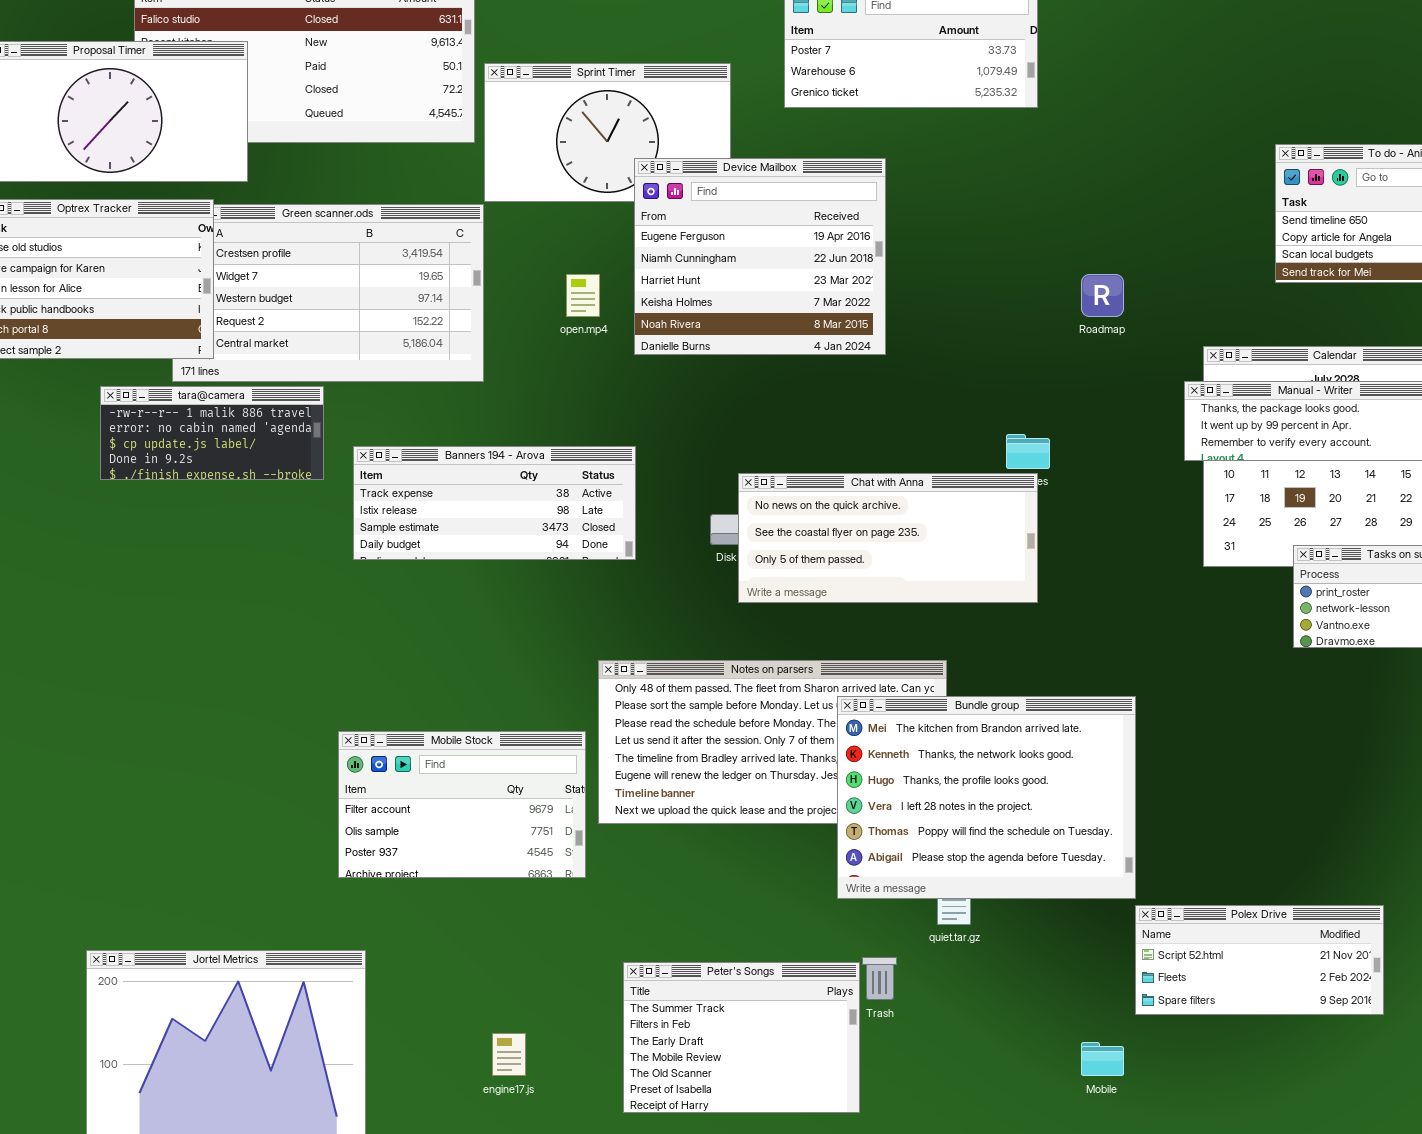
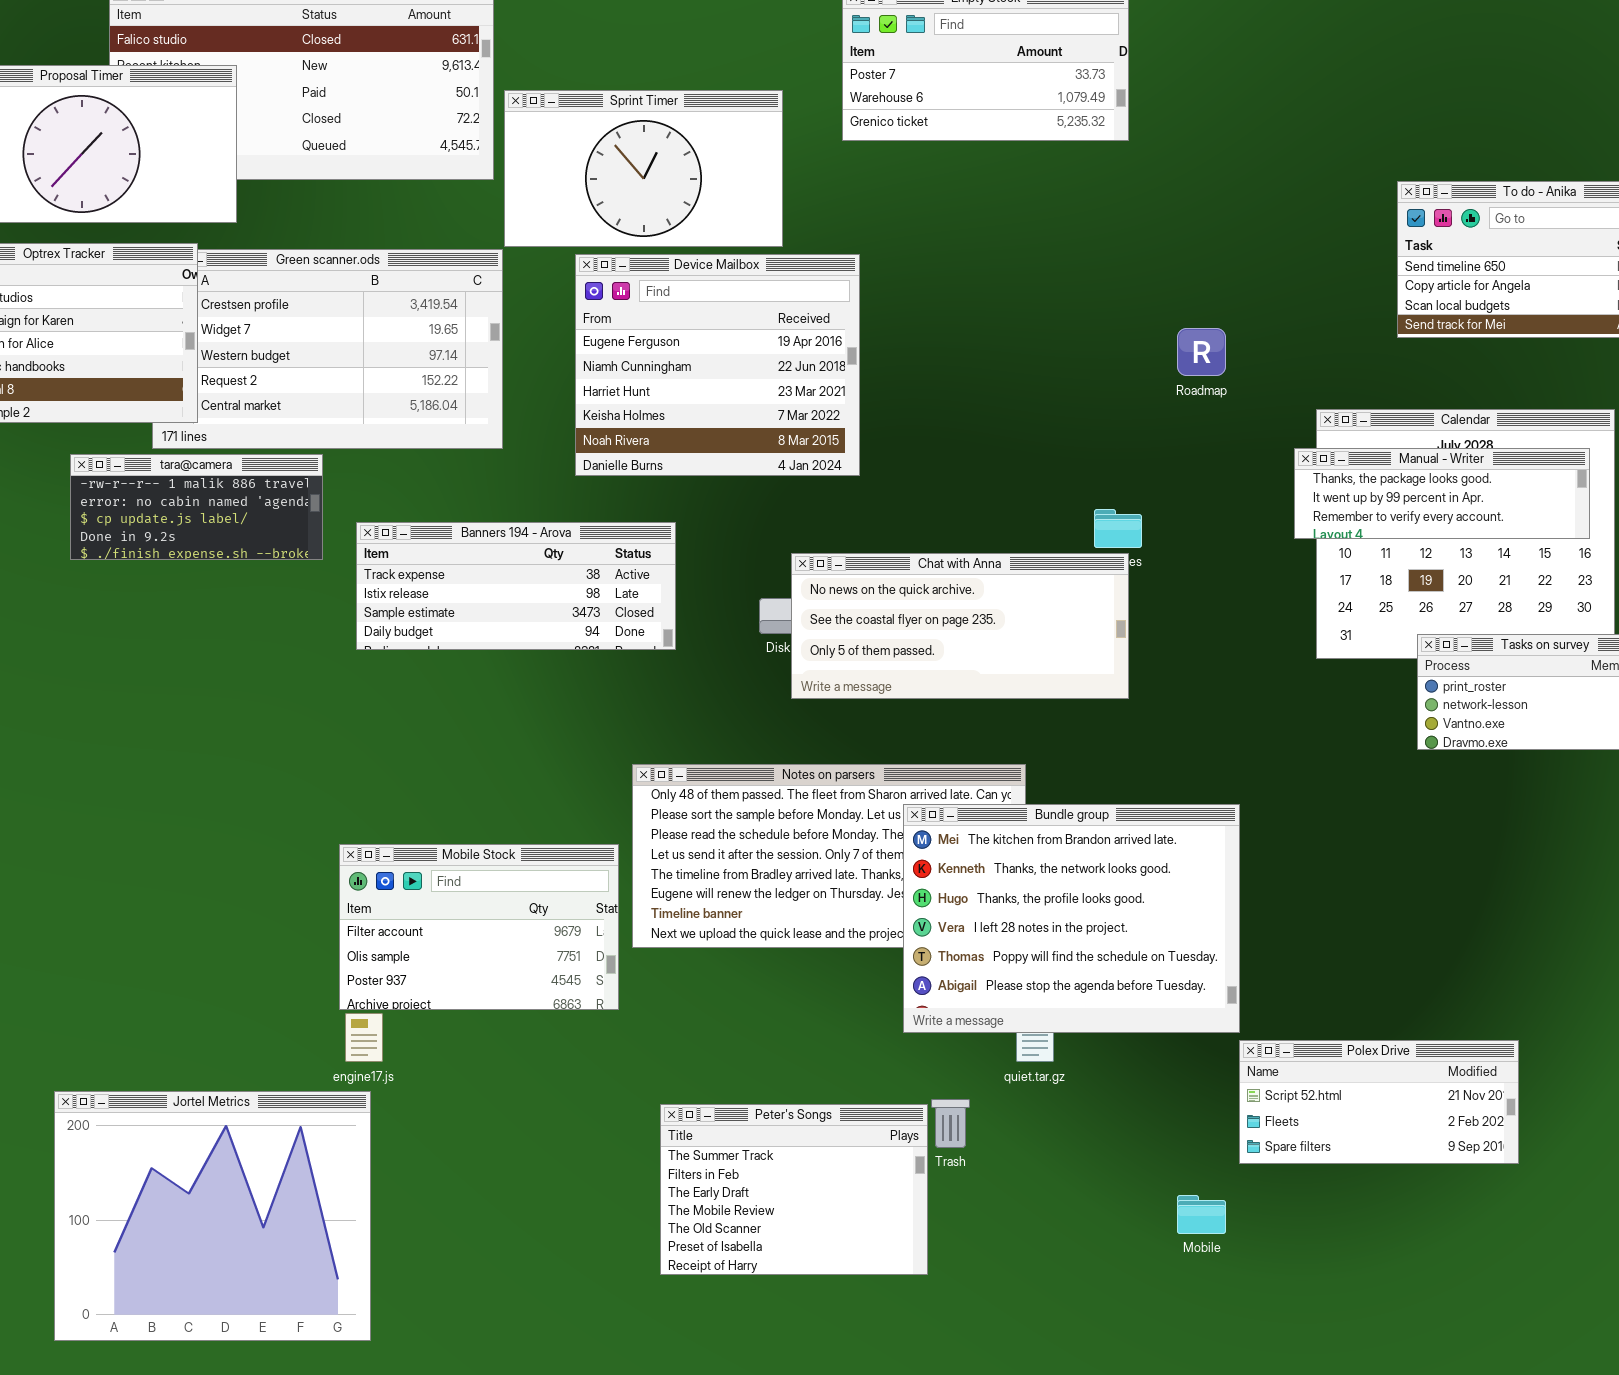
Device Mailbox: [634,158,886,355] -> [575,254,860,476], moved
engine17.js: [492,1033,526,1076] -> [345,1013,383,1062], moved

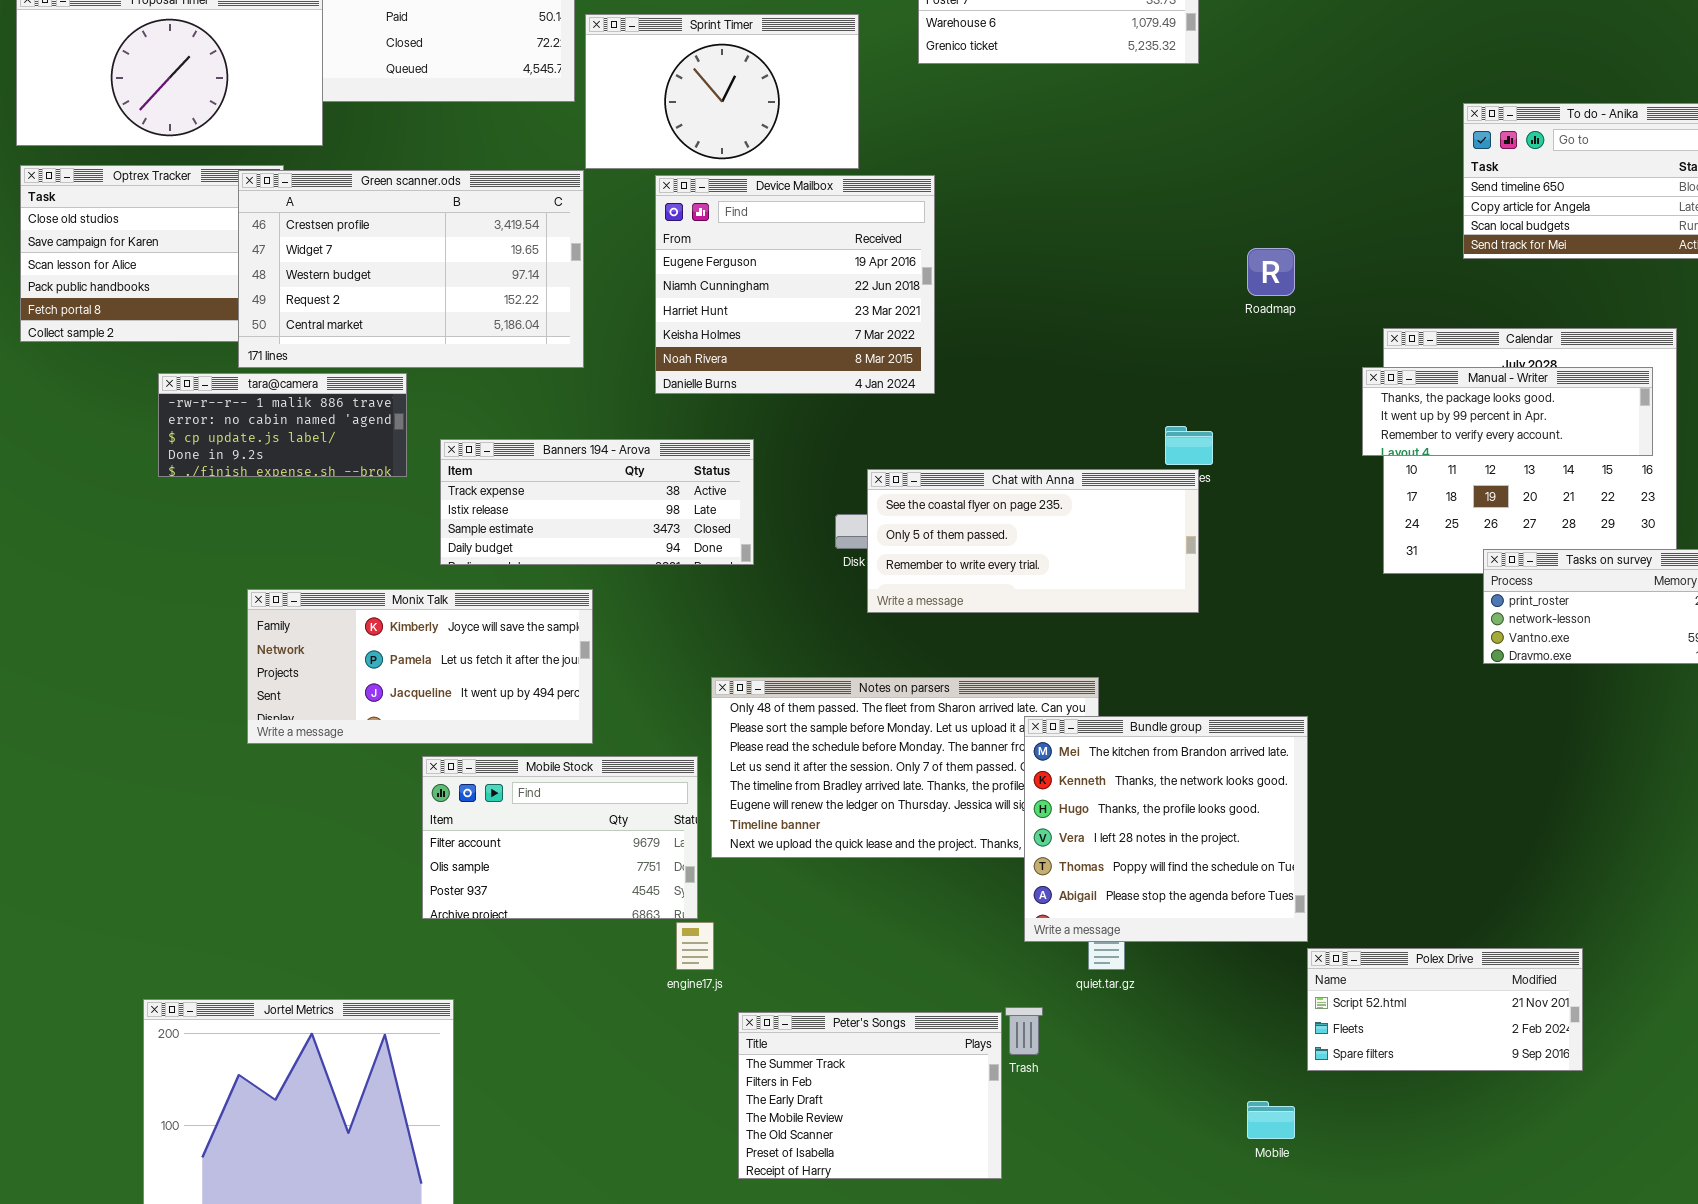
Green scanner.ods: [152,249,503,449] -> [238,170,584,368], raised
Chat with Anna: [791,553,1129,699] -> [867,469,1199,613], scrolled down 1 row
Monix Talk: none -> [247,589,593,744], opened
Bundle group: [903,804,1240,1033] -> [1024,716,1308,942], resized
engine17.js: [345,1013,383,1062] -> [676,922,714,970], moved

